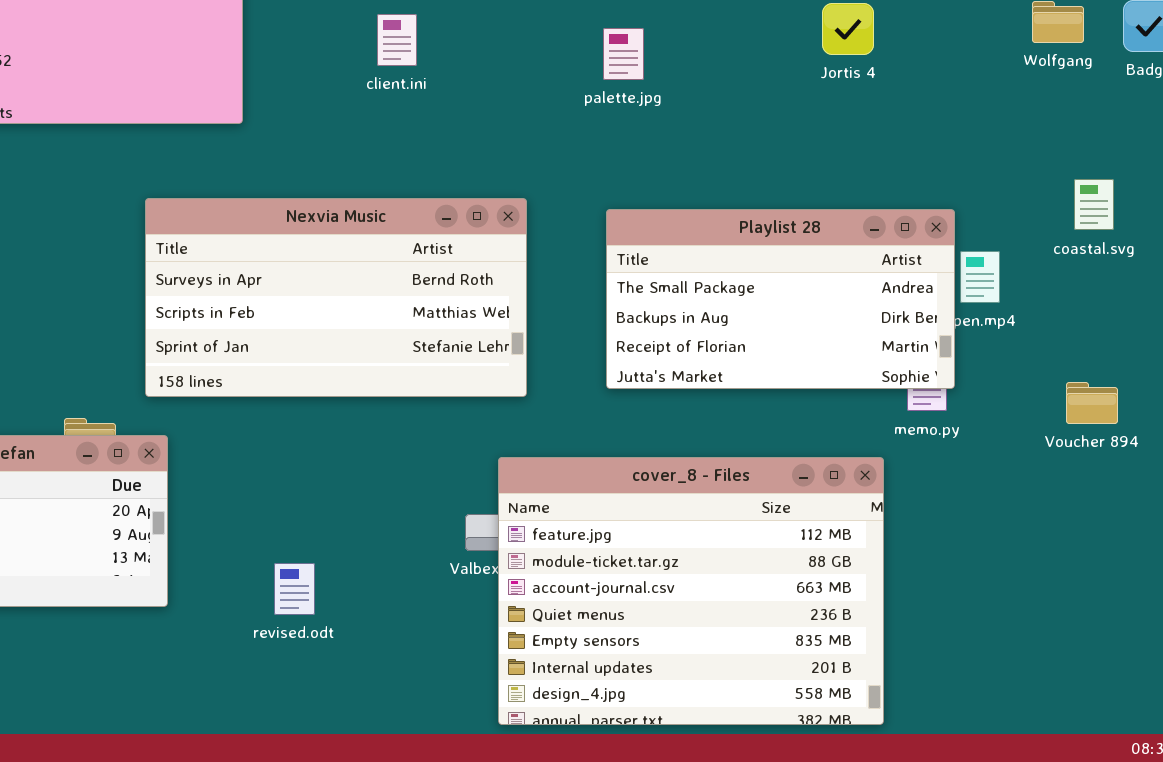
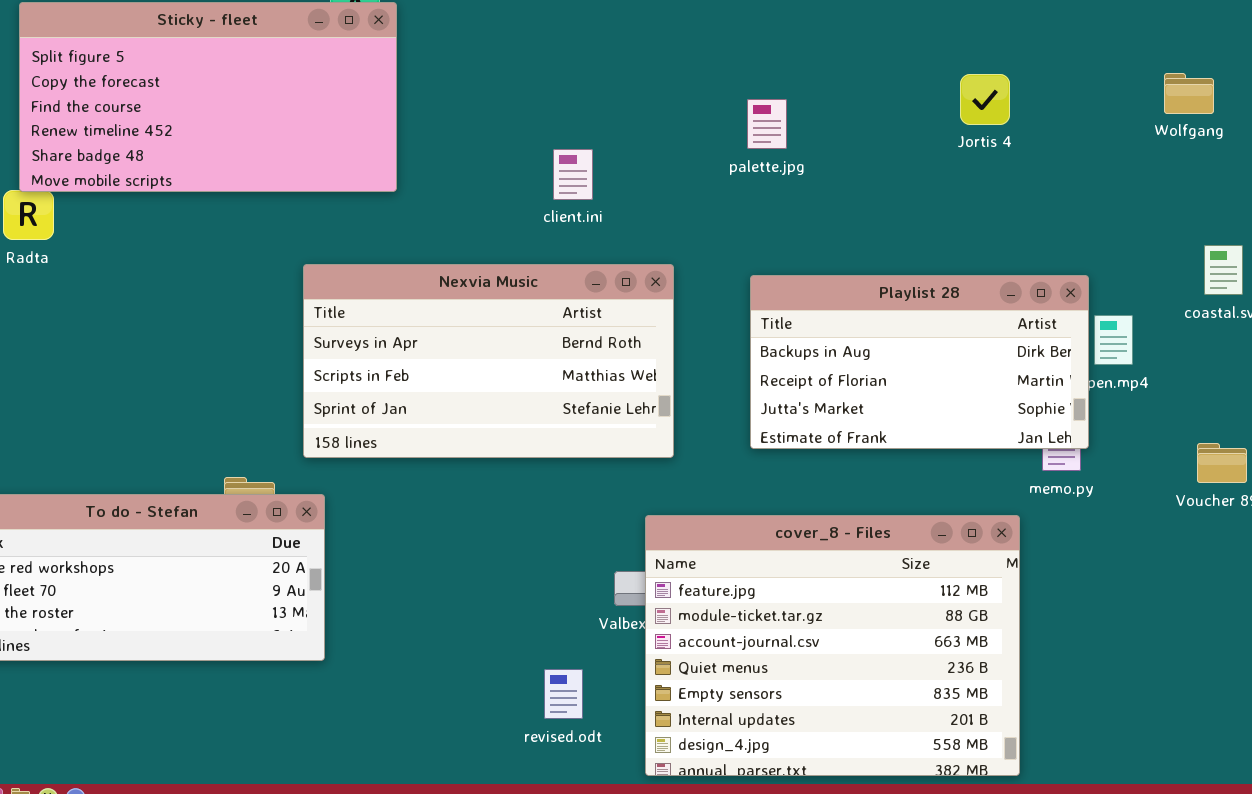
client.ini: [377,14,417,66] -> [553,149,593,200], moved
Playlist 28: [606,209,955,389] -> [750,275,1089,449], scrolled down 1 row
revised.odt: [274,563,315,615] -> [544,669,583,719], moved

